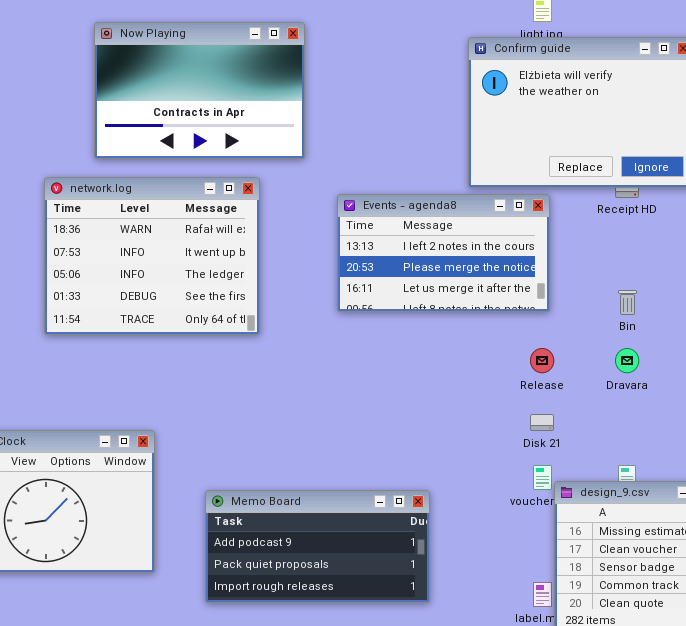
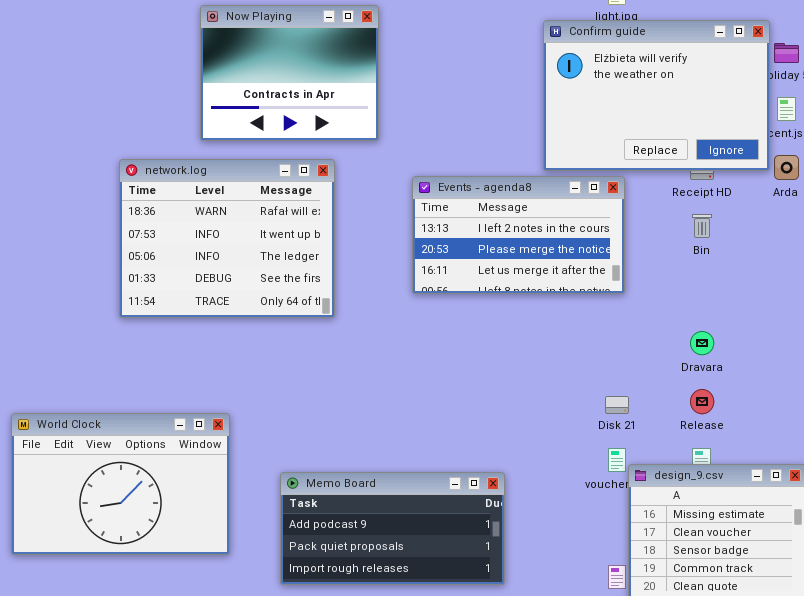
Now Playing: [94,22,305,159] -> [200,5,379,141], resized
Bin: [618,290,637,315] -> [692,214,712,238], moved
Release: [530,348,554,373] -> [690,389,714,414], moved

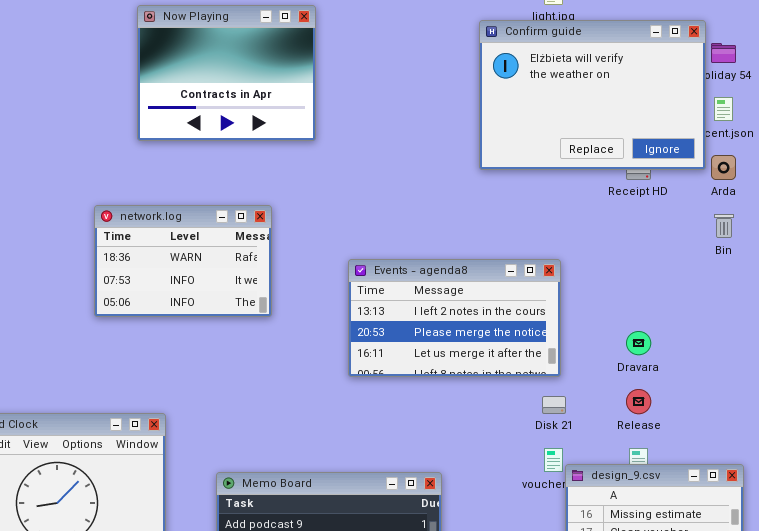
network.log: [119,159,335,318] -> [94,205,272,317], resized
Events - agenda8: [412,176,625,294] -> [348,259,561,377], moved
Bin: [692,214,712,238] -> [714,214,734,238], moved

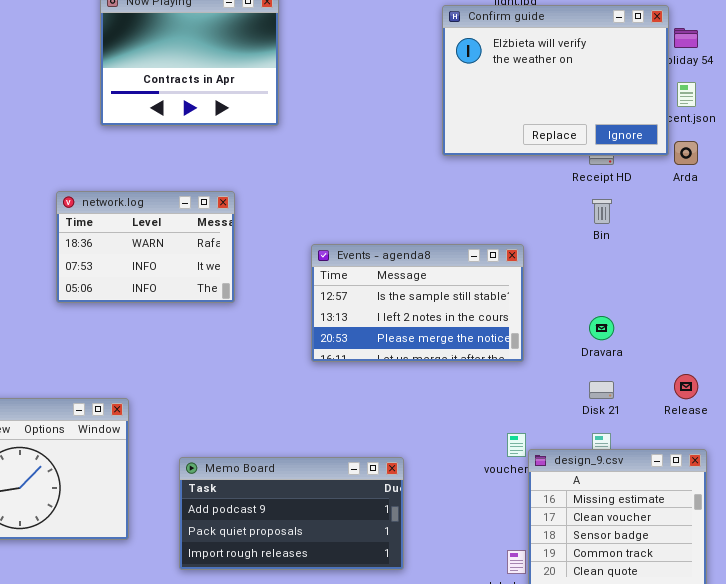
Bin: [714,214,734,238] -> [592,199,612,224], moved
Events - agenda8: [348,259,561,377] -> [311,244,524,362], scrolled up 1 row
Release: [626,389,651,414] -> [674,374,698,399], moved
Disk 21: [542,396,566,414] -> [589,381,614,399], moved

